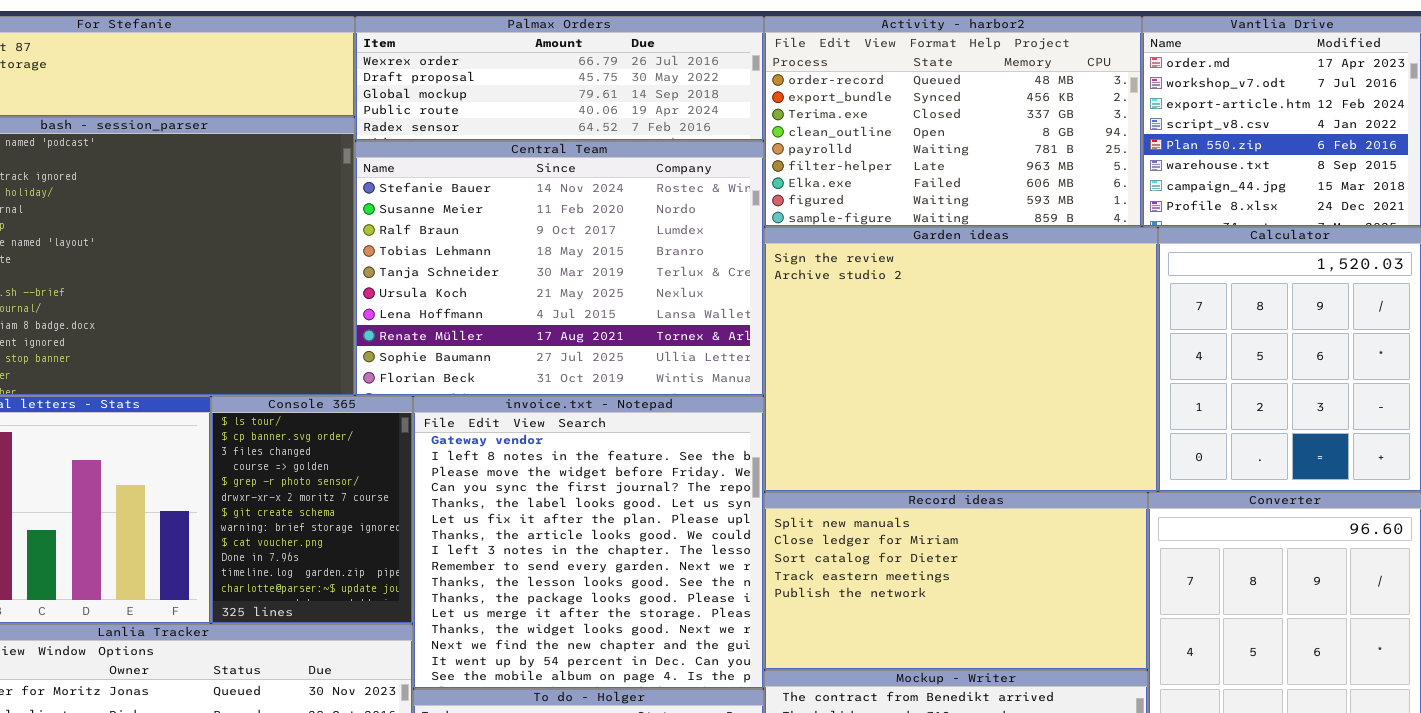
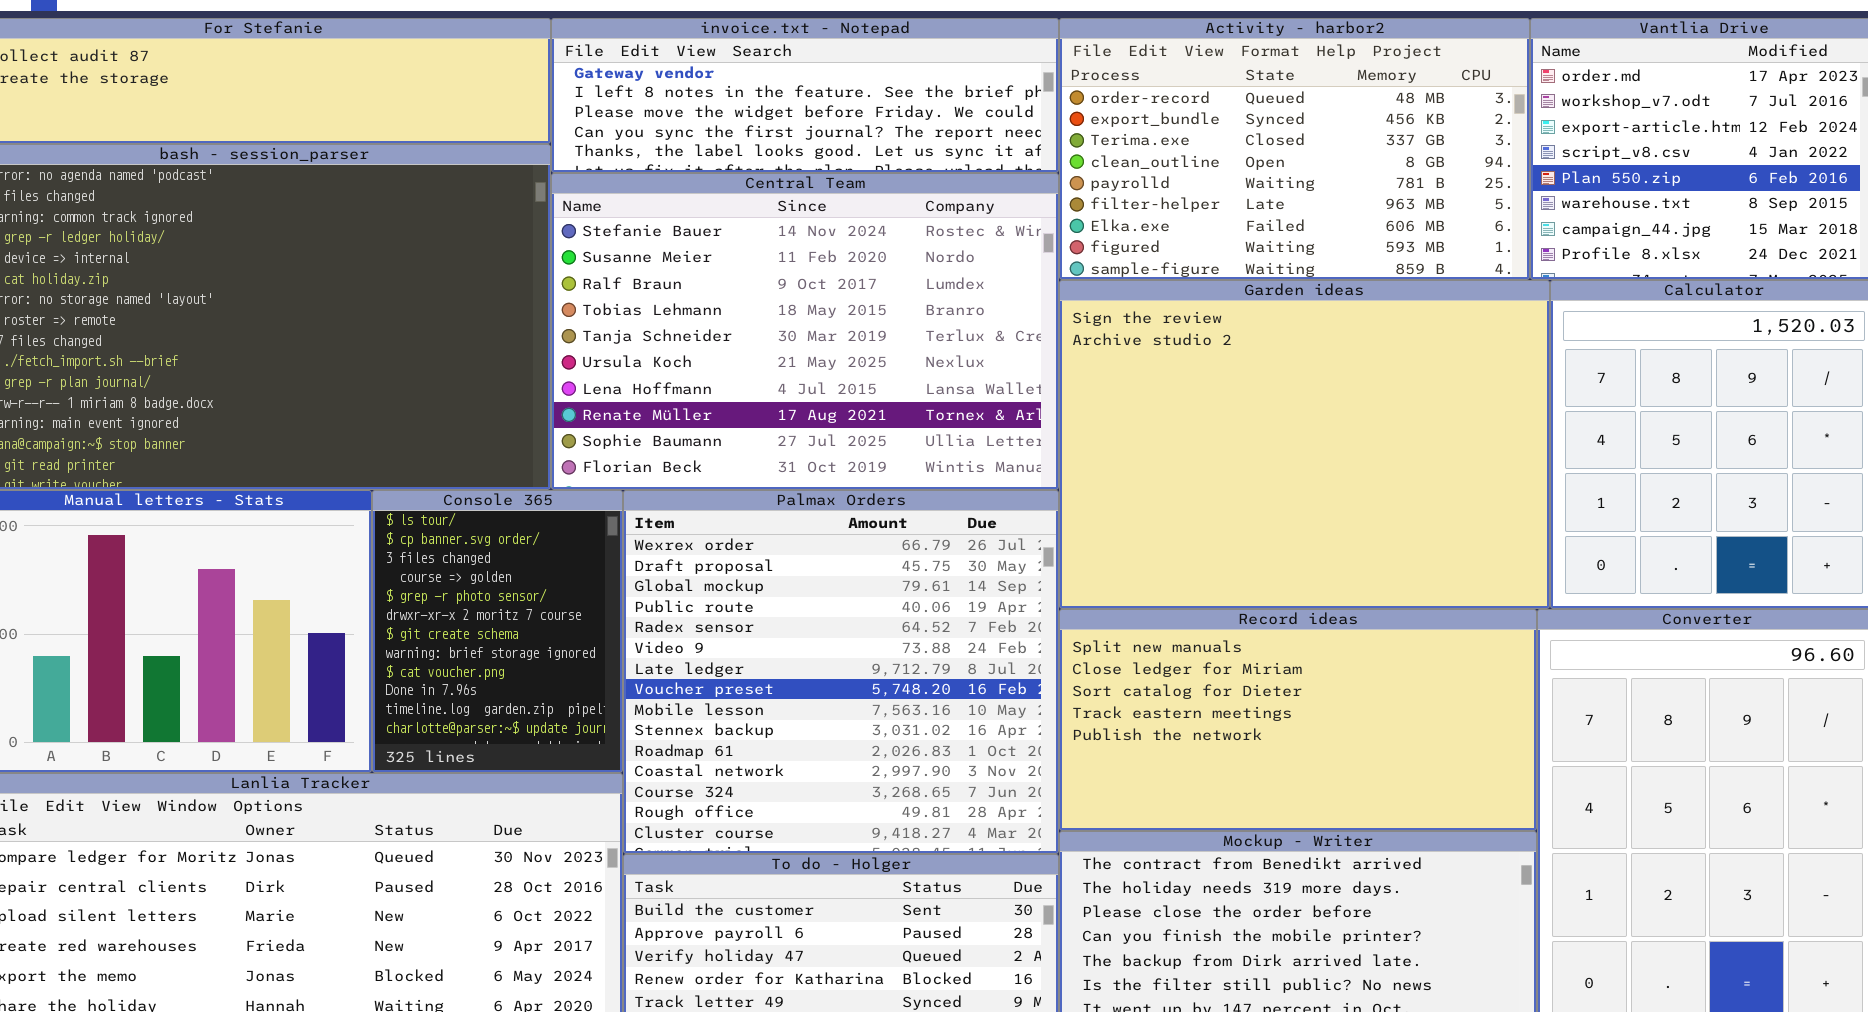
Palmax Orders: [355,16,764,141] -> [623,490,1059,854], moved, resized
invoice.txt - Notepad: [413,396,764,689] -> [551,18,1059,173], moved, resized

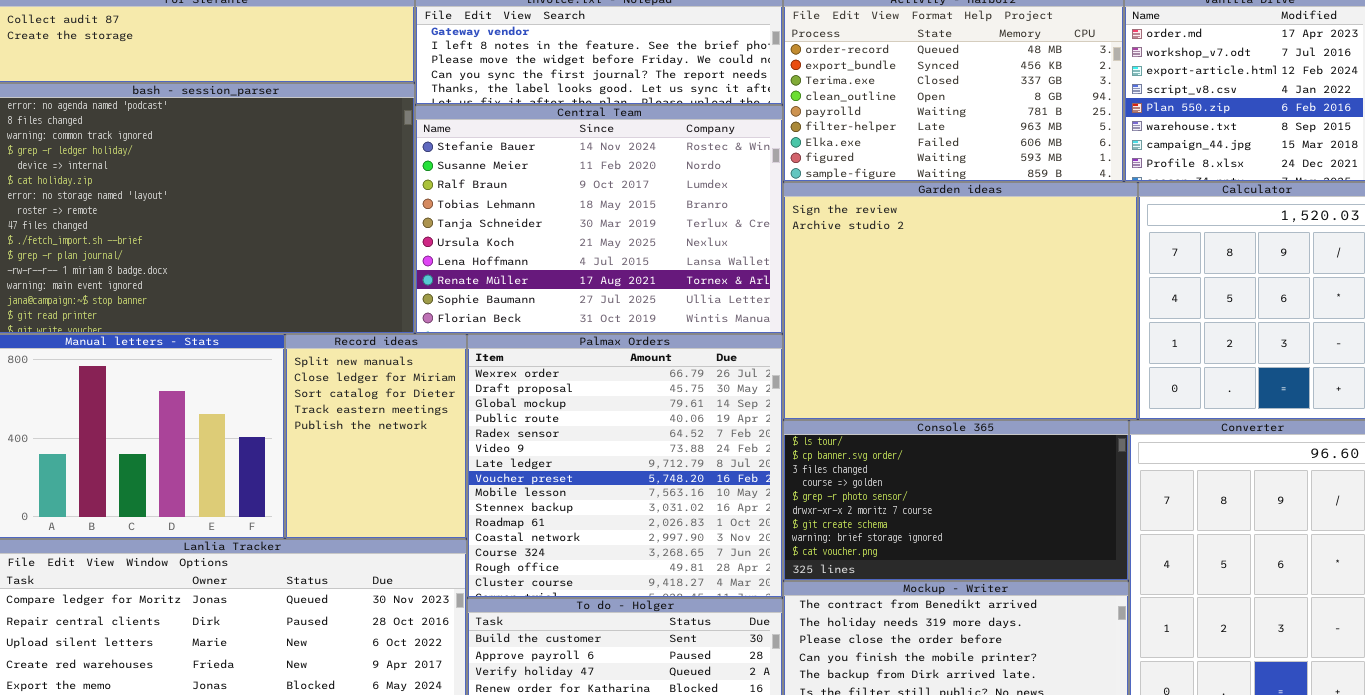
Console 365: [372,490,623,773] -> [783,420,1129,581], moved, resized
Record ideas: [1059,609,1537,831] -> [285,334,467,539], moved, resized

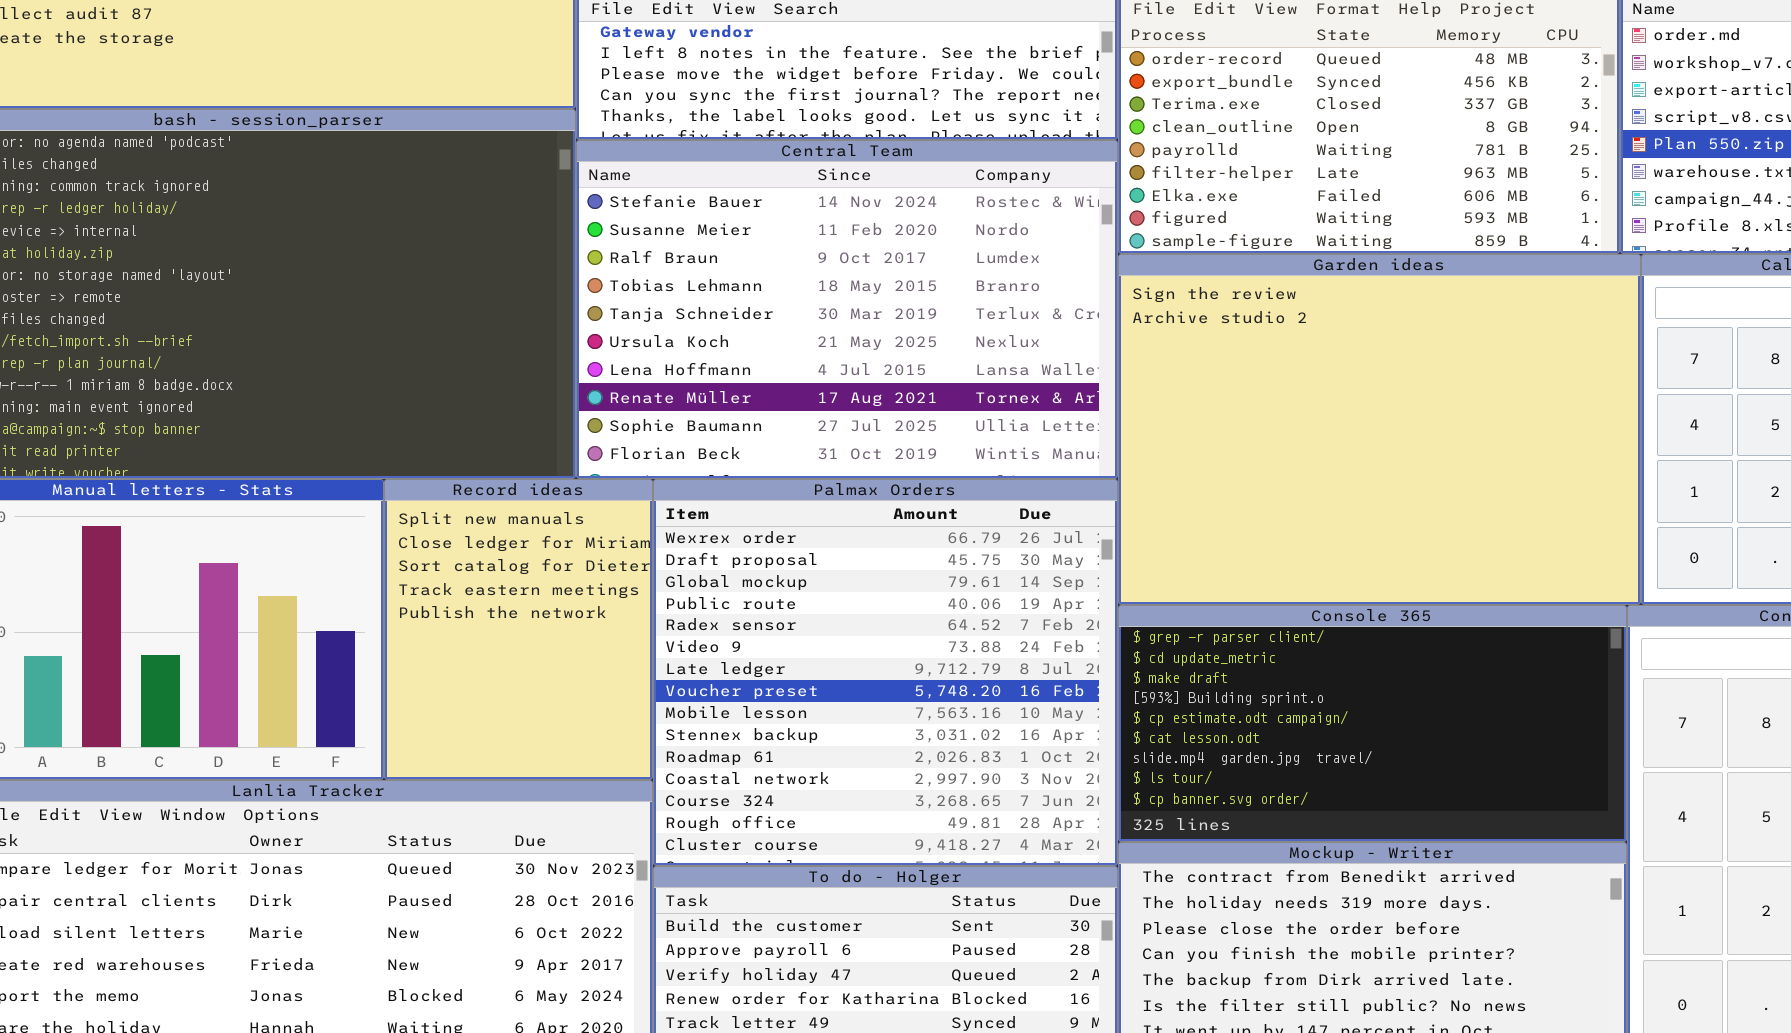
Console 365: [783,420,1129,581] -> [1118,605,1627,842], scrolled up 7 rows

